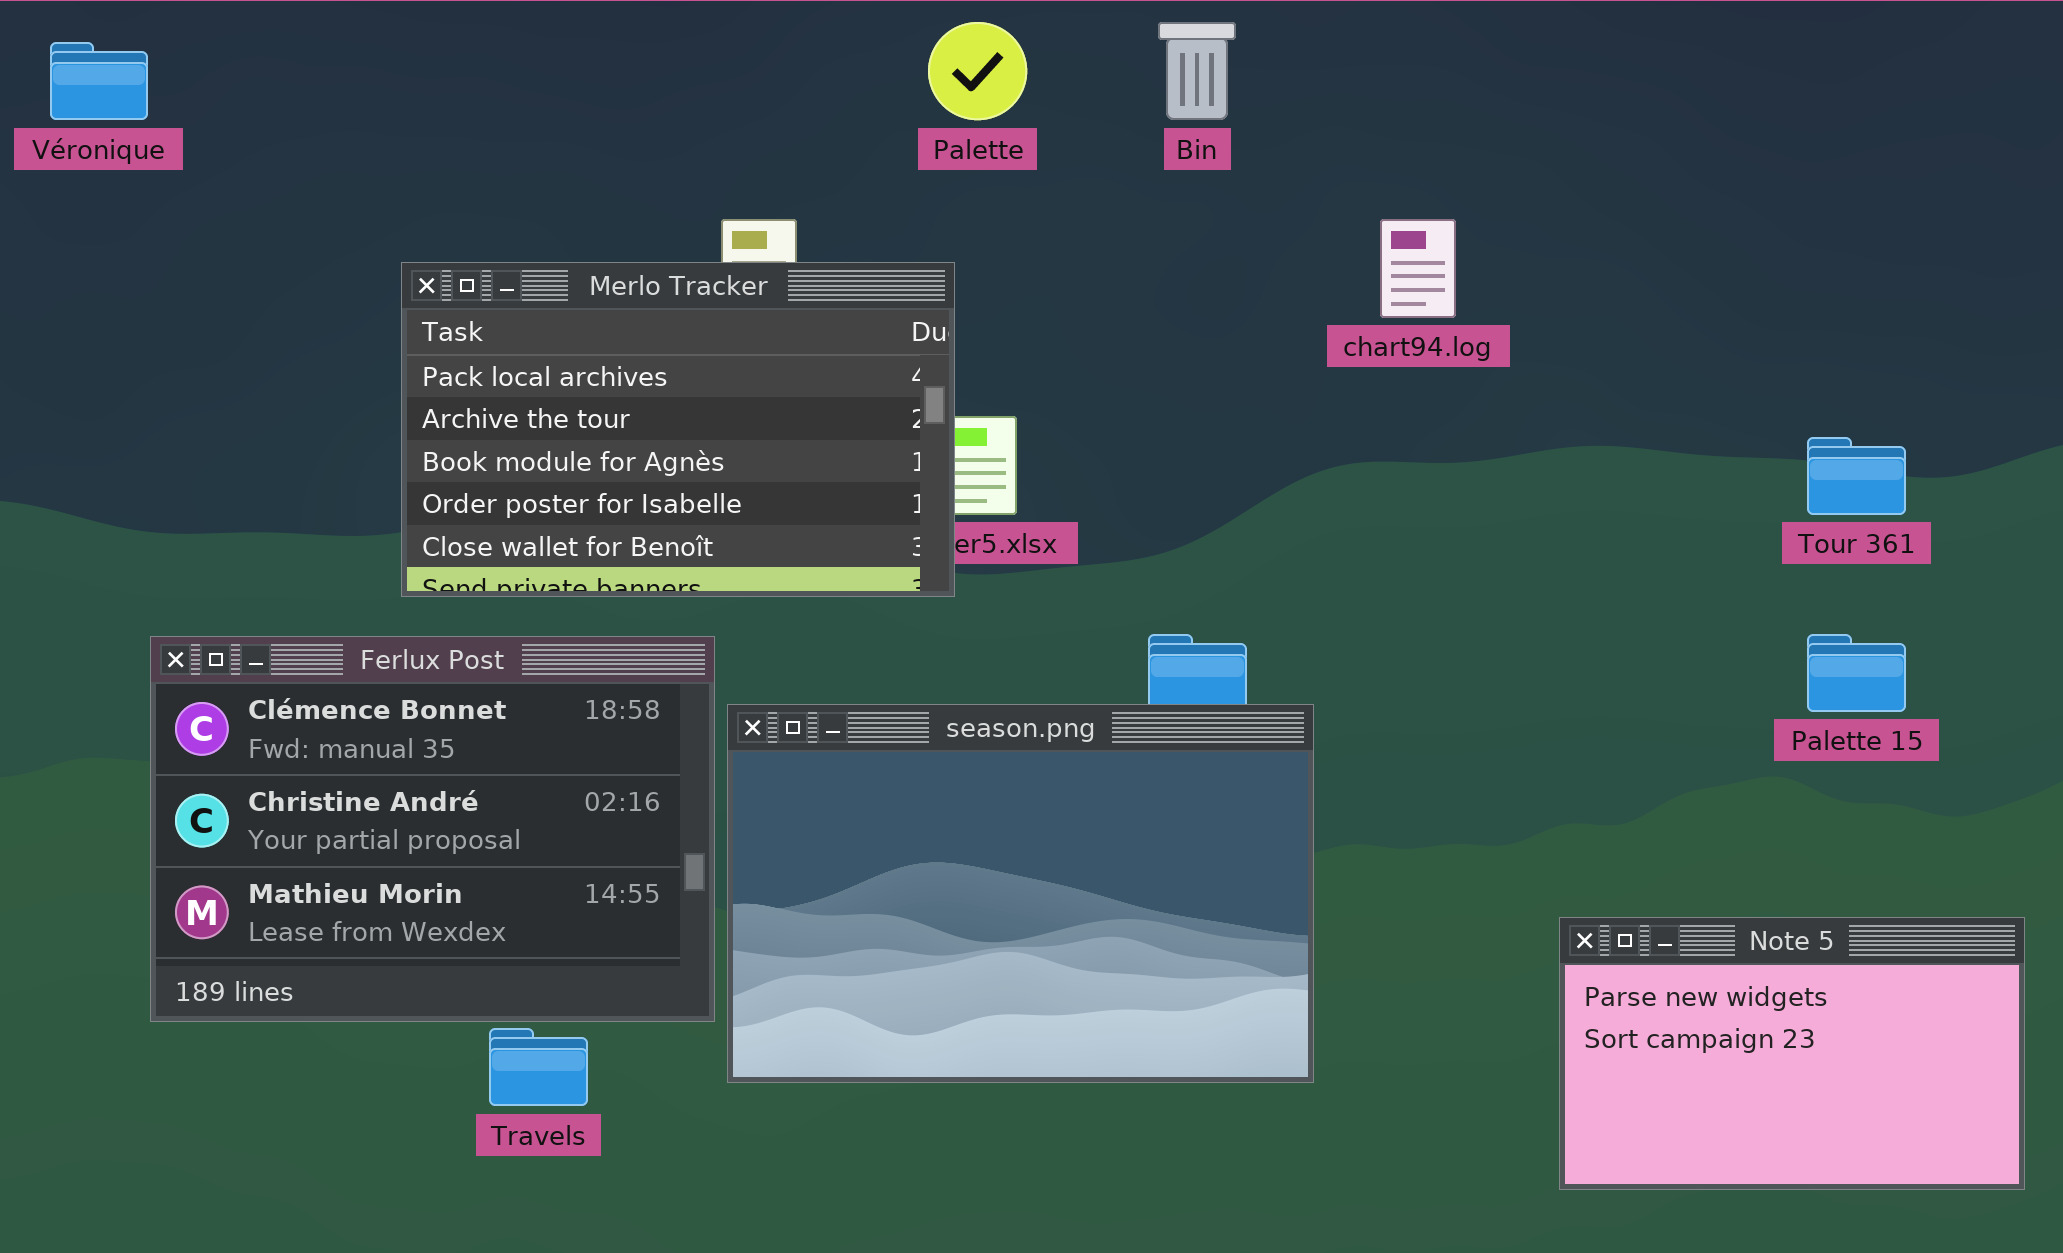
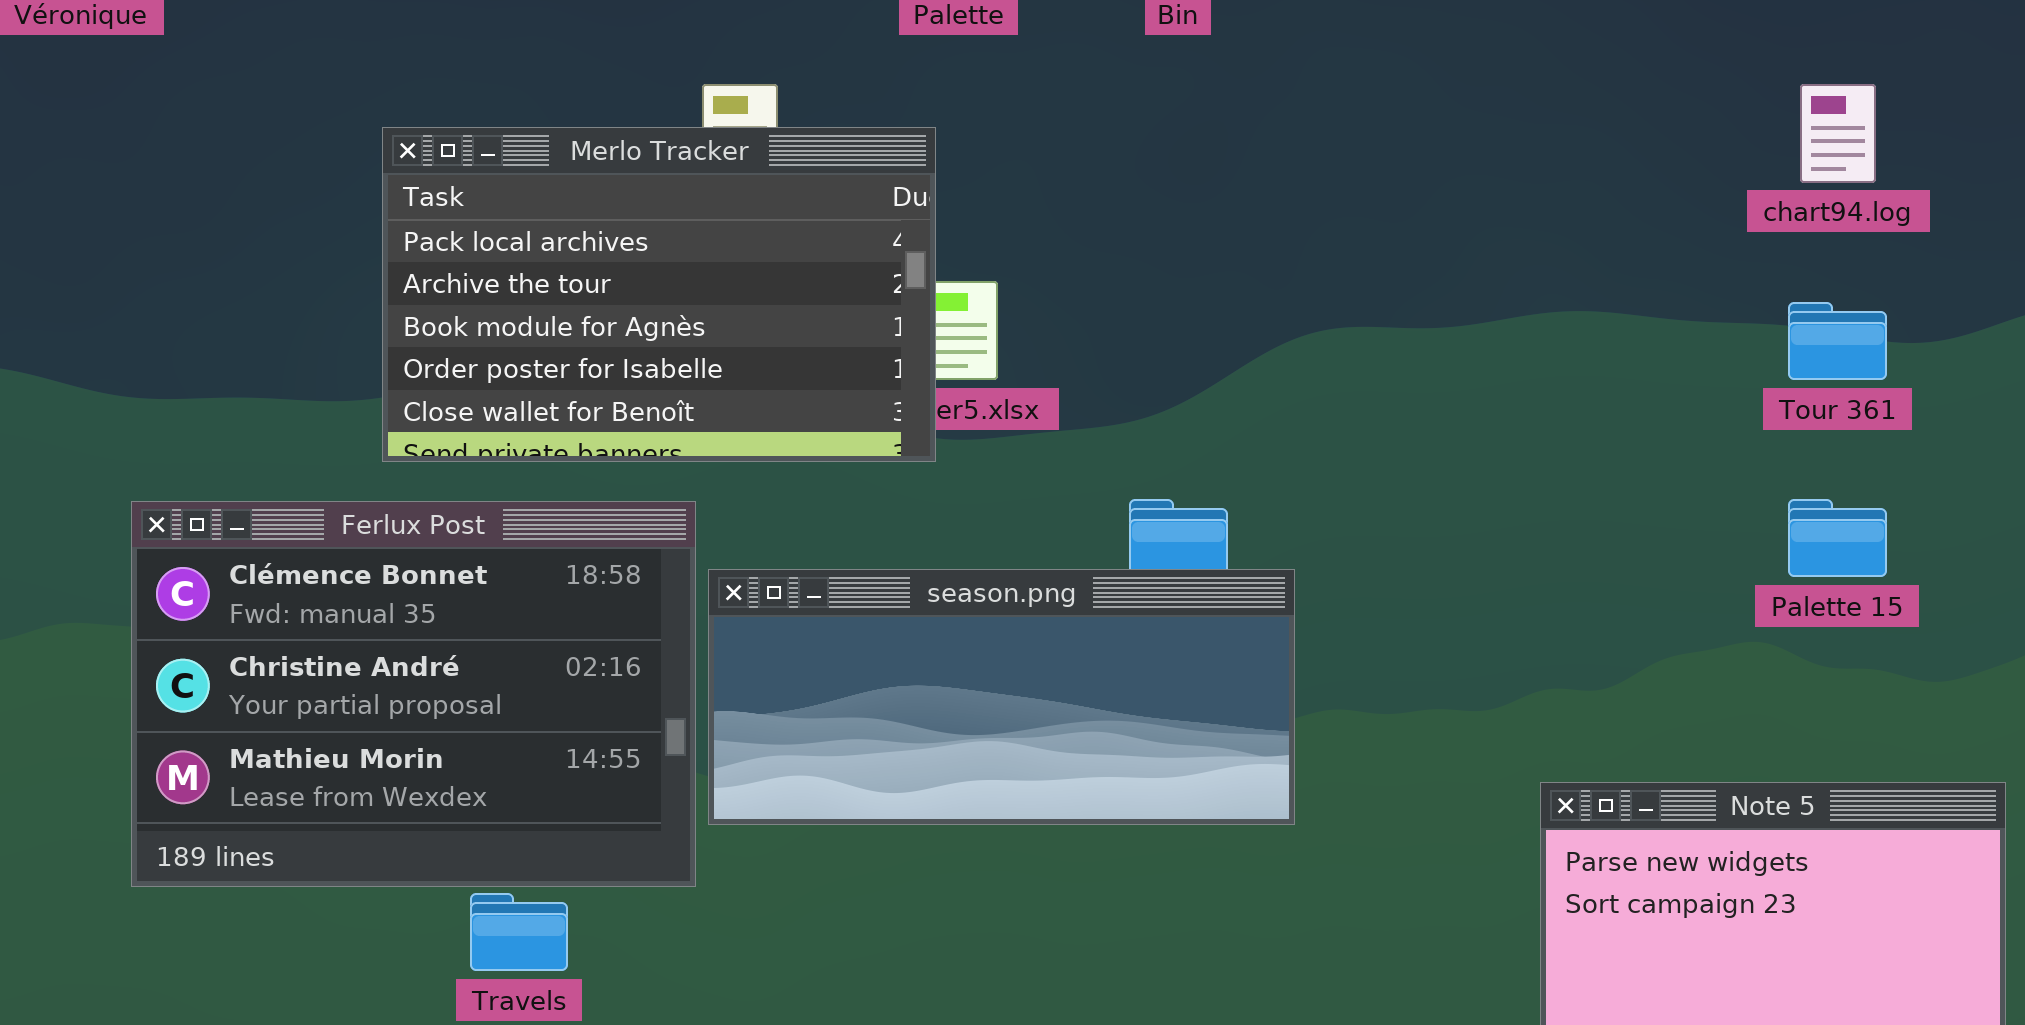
chart94.log: [1380,219,1456,318] -> [1800,84,1876,183], moved
season.png: [727,704,1314,1083] -> [708,569,1295,825], resized

